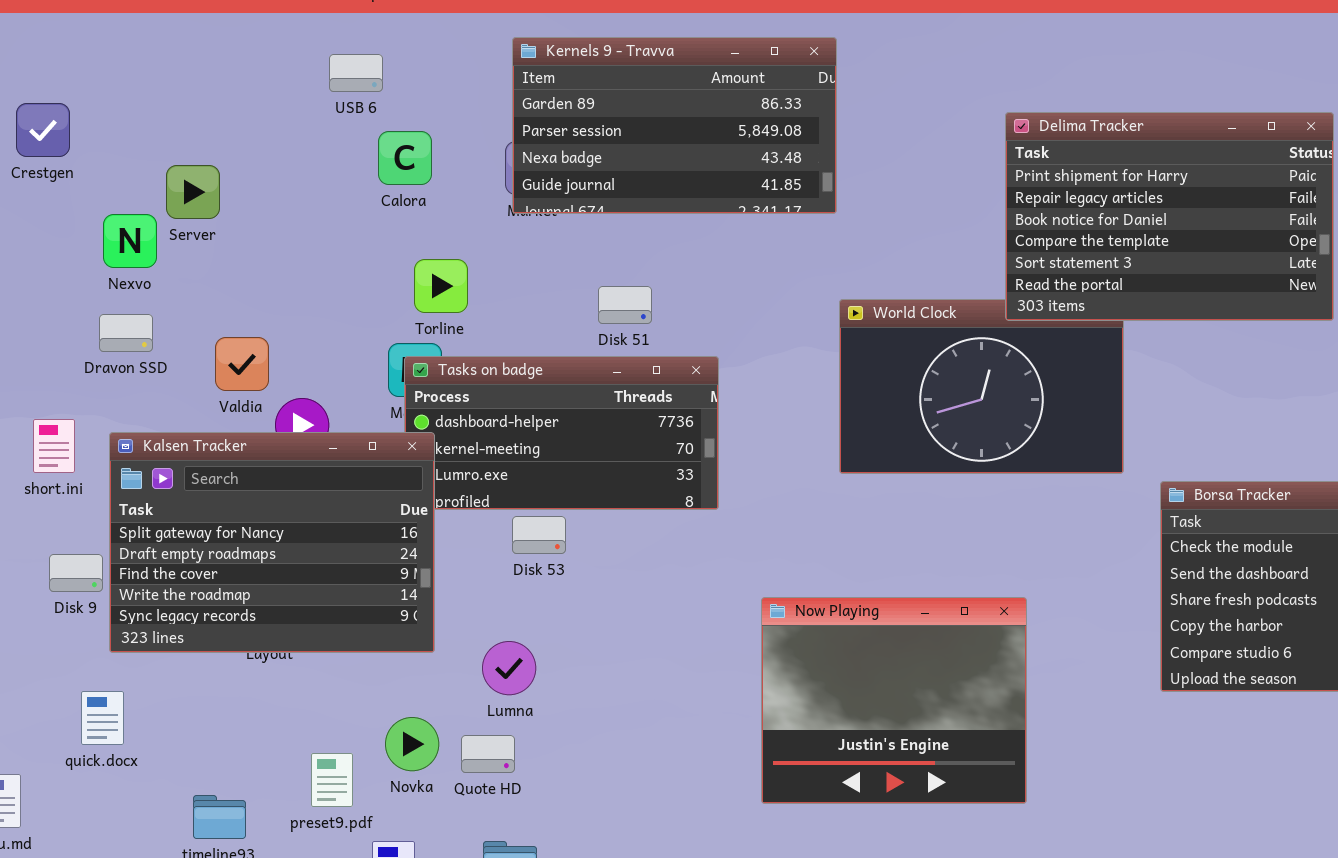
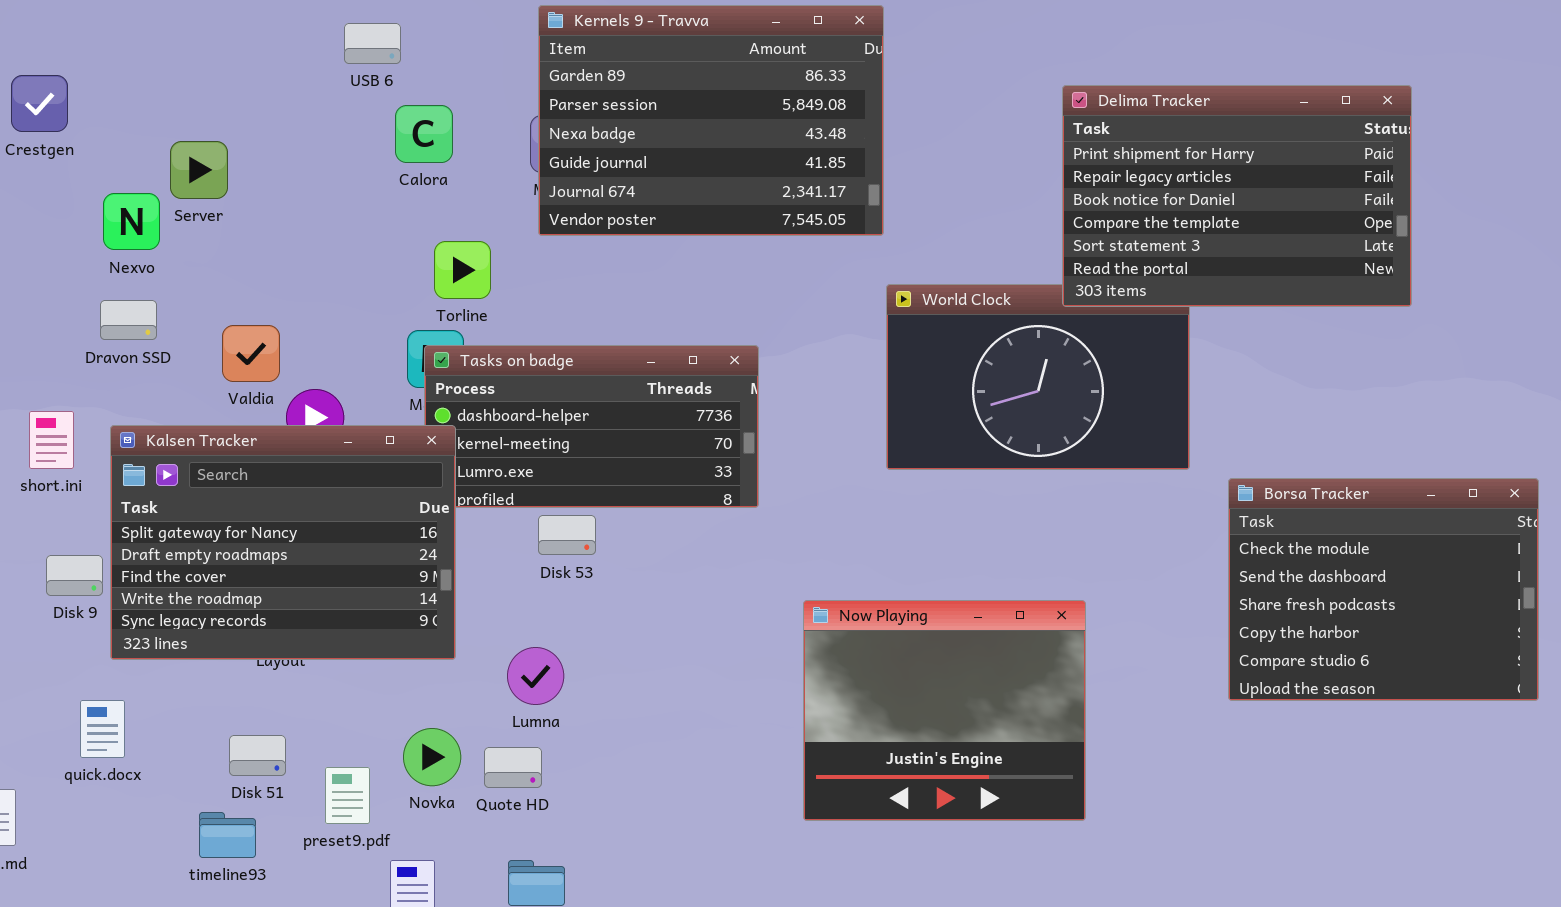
Kernels 9 - Travva: [512,37,837,214] -> [538,5,884,236], resized
Disk 51: [598,286,652,324] -> [229,735,286,776], moved

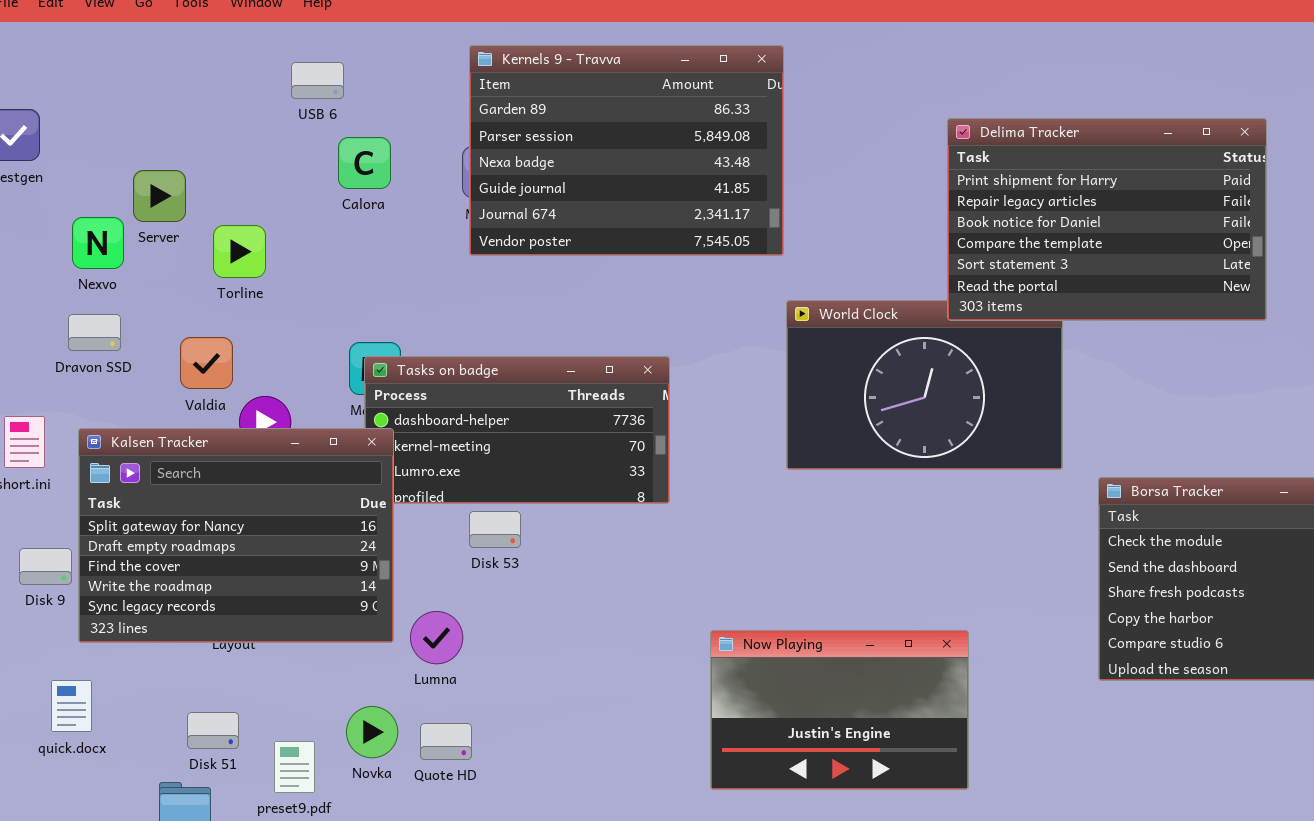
Torline: [434,241,491,299] -> [213,225,266,278], moved
Now Playing: [803,600,1086,821] -> [710,630,969,790], resized
Lumna: [507,647,564,705] -> [410,611,463,664], moved

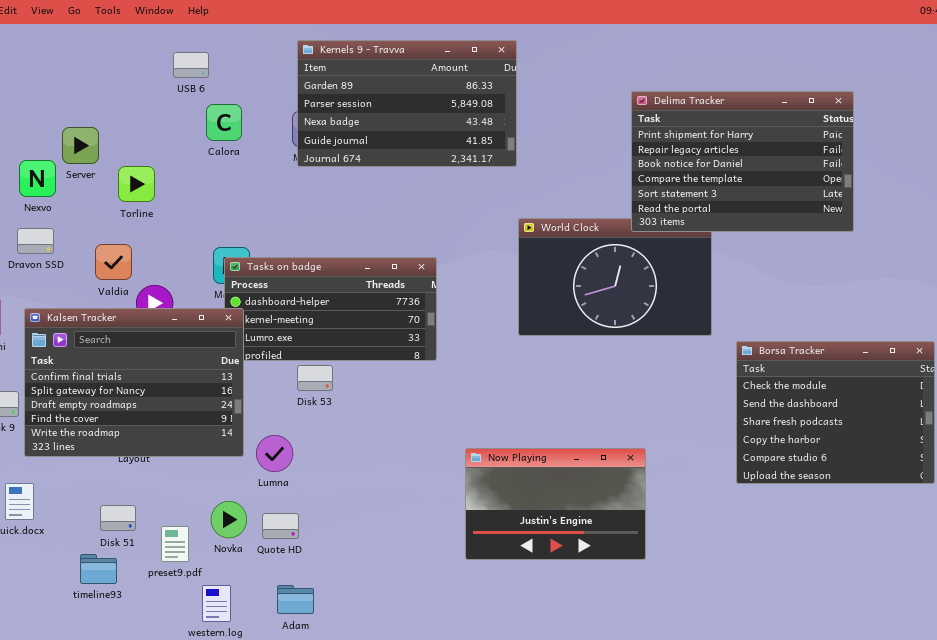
Kernels 9 - Travva: [469,45,784,256] -> [297,40,517,167], resized
Kalsen Tracker: [78,428,394,643] -> [24,308,244,457], scrolled up 1 row

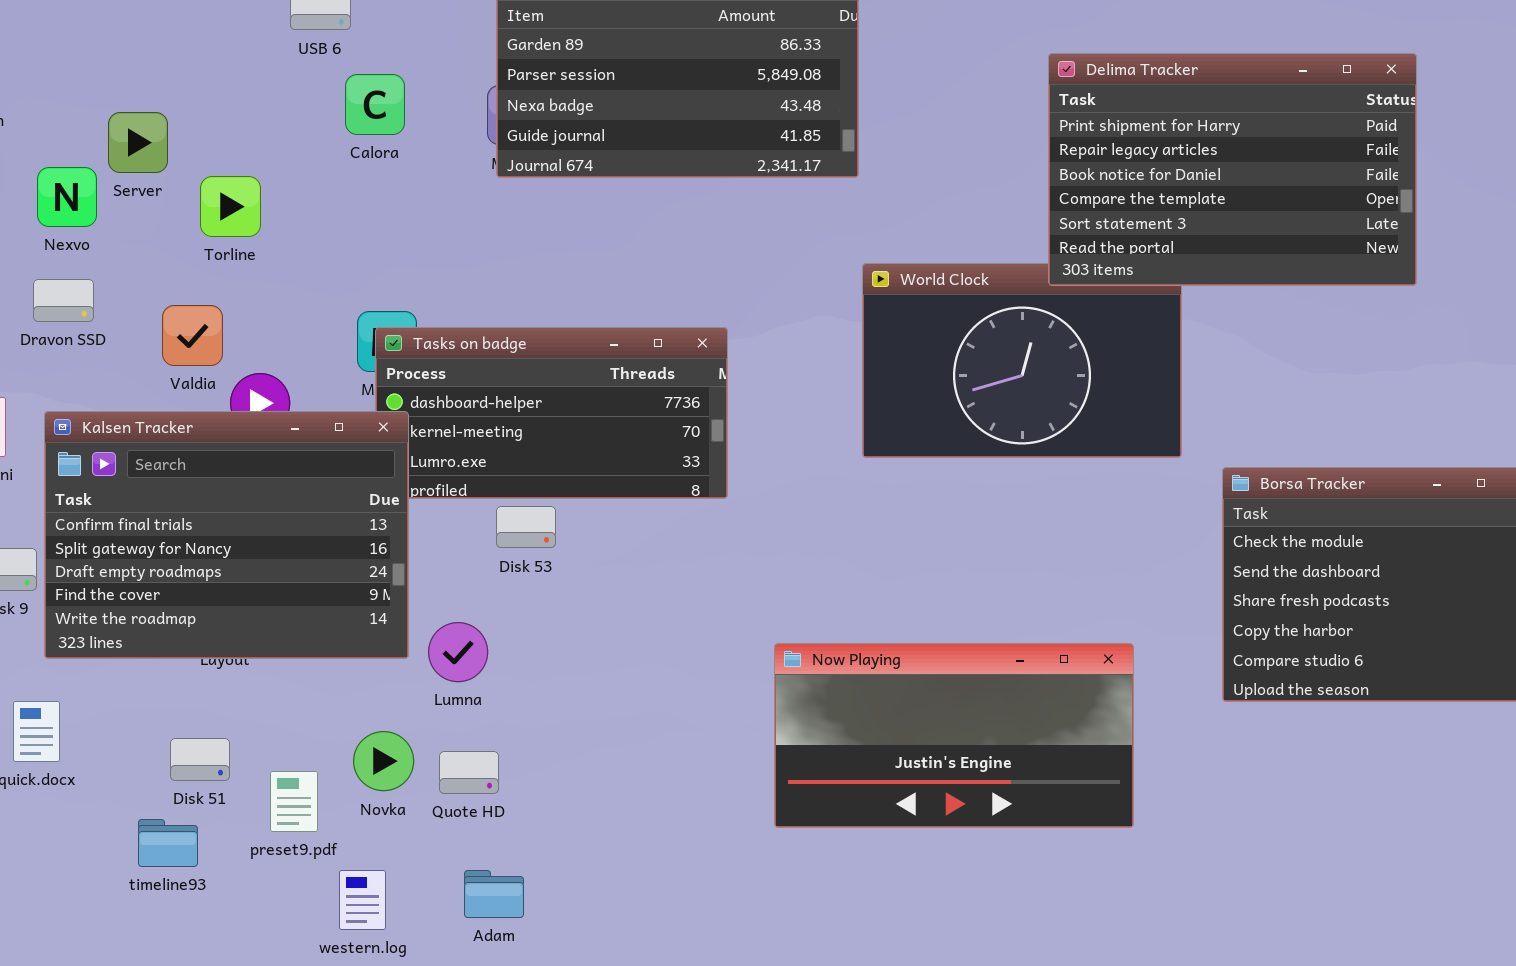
Now Playing: [465,448,646,560] -> [774,643,1134,828], resized

